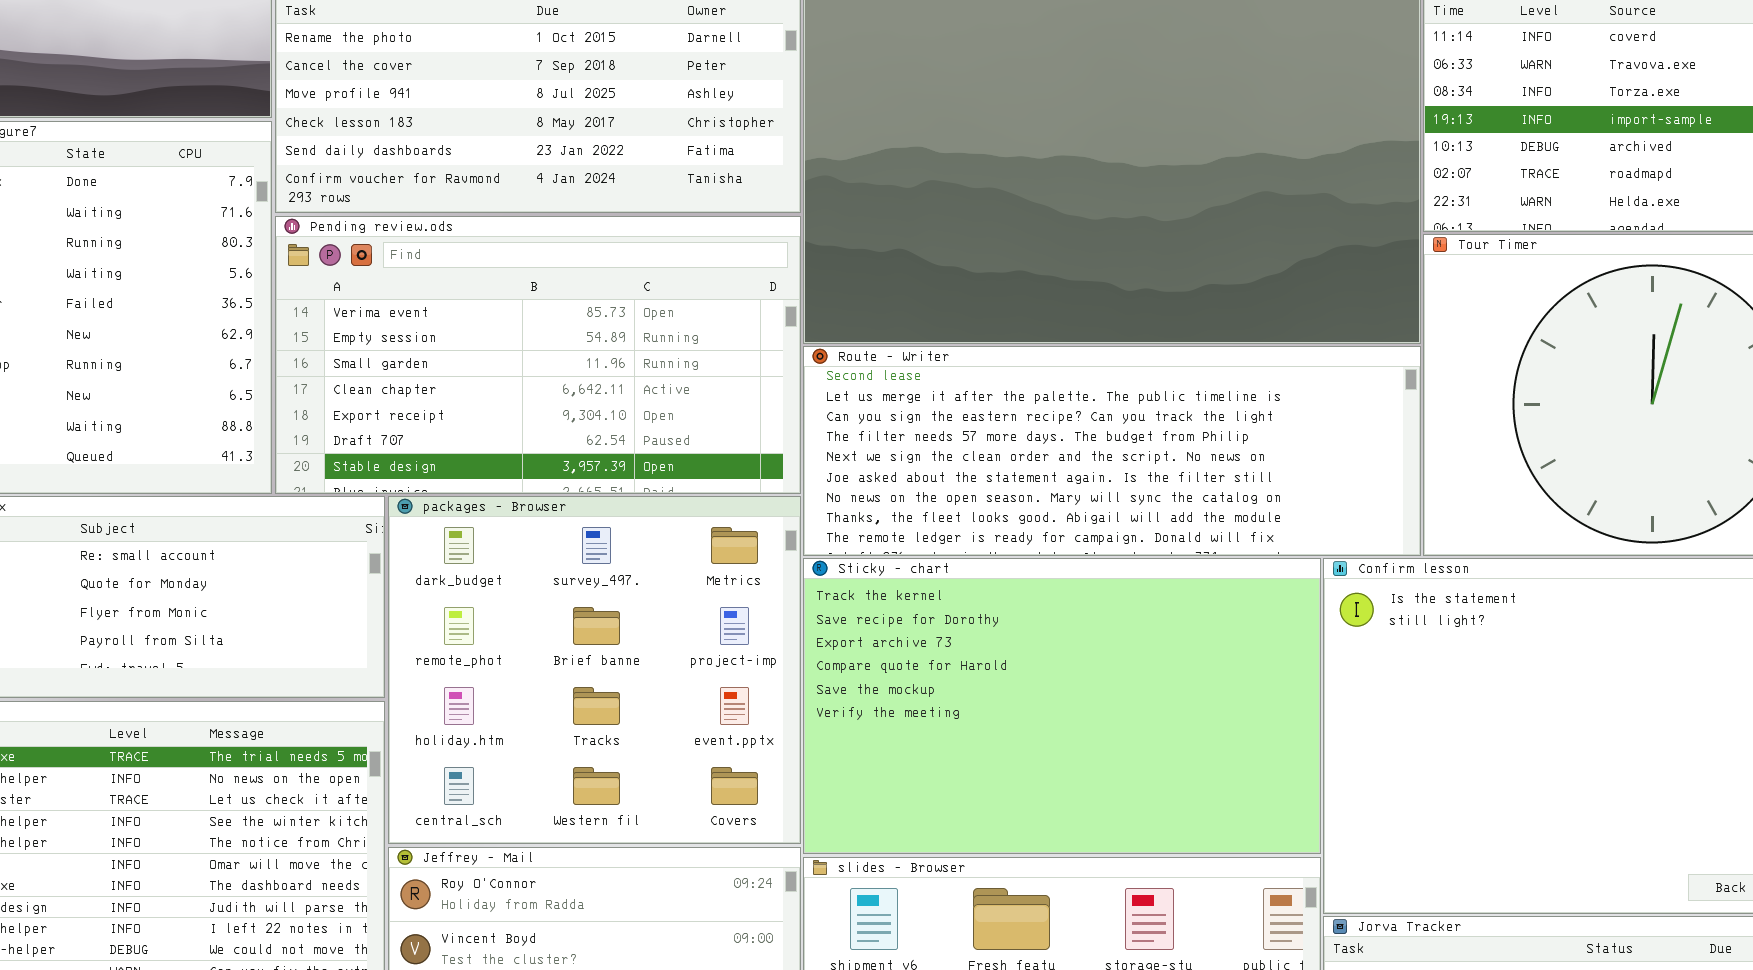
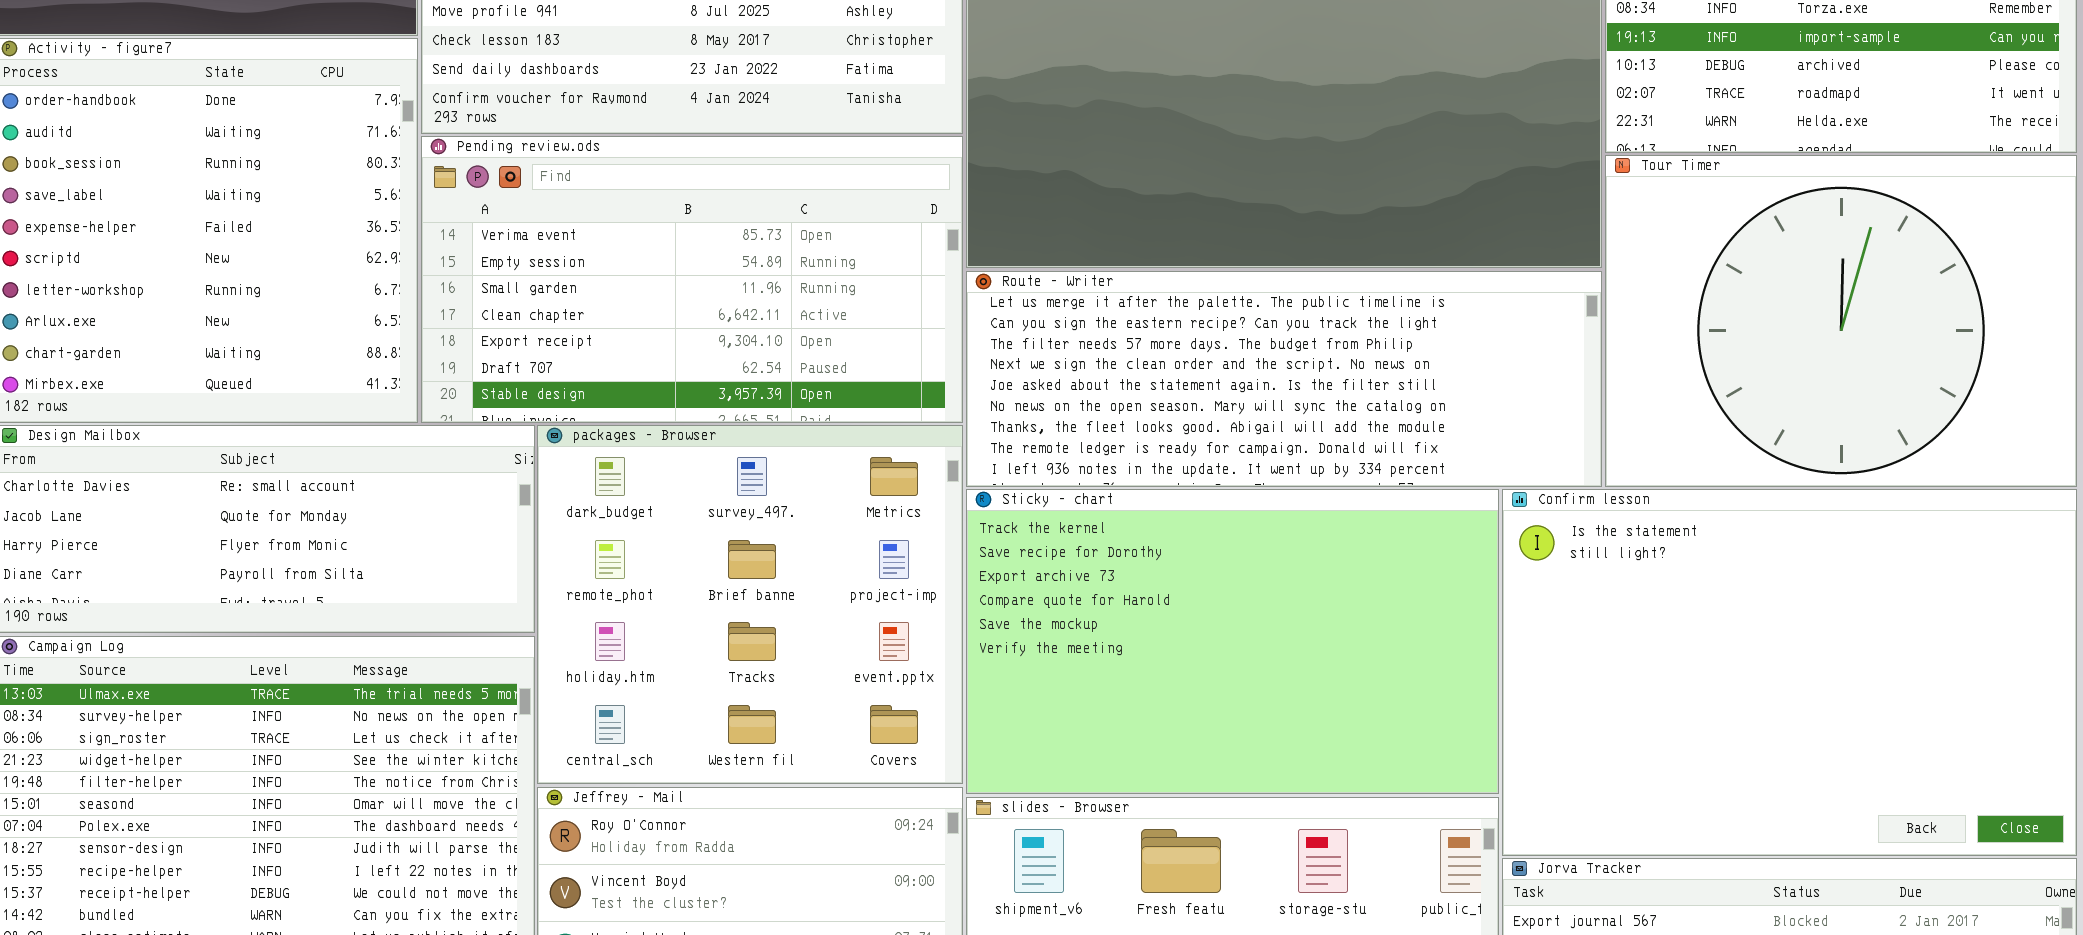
Route - Writer: [803,346,1421,556] -> [966,271,1602,487], scrolled down 1 row

